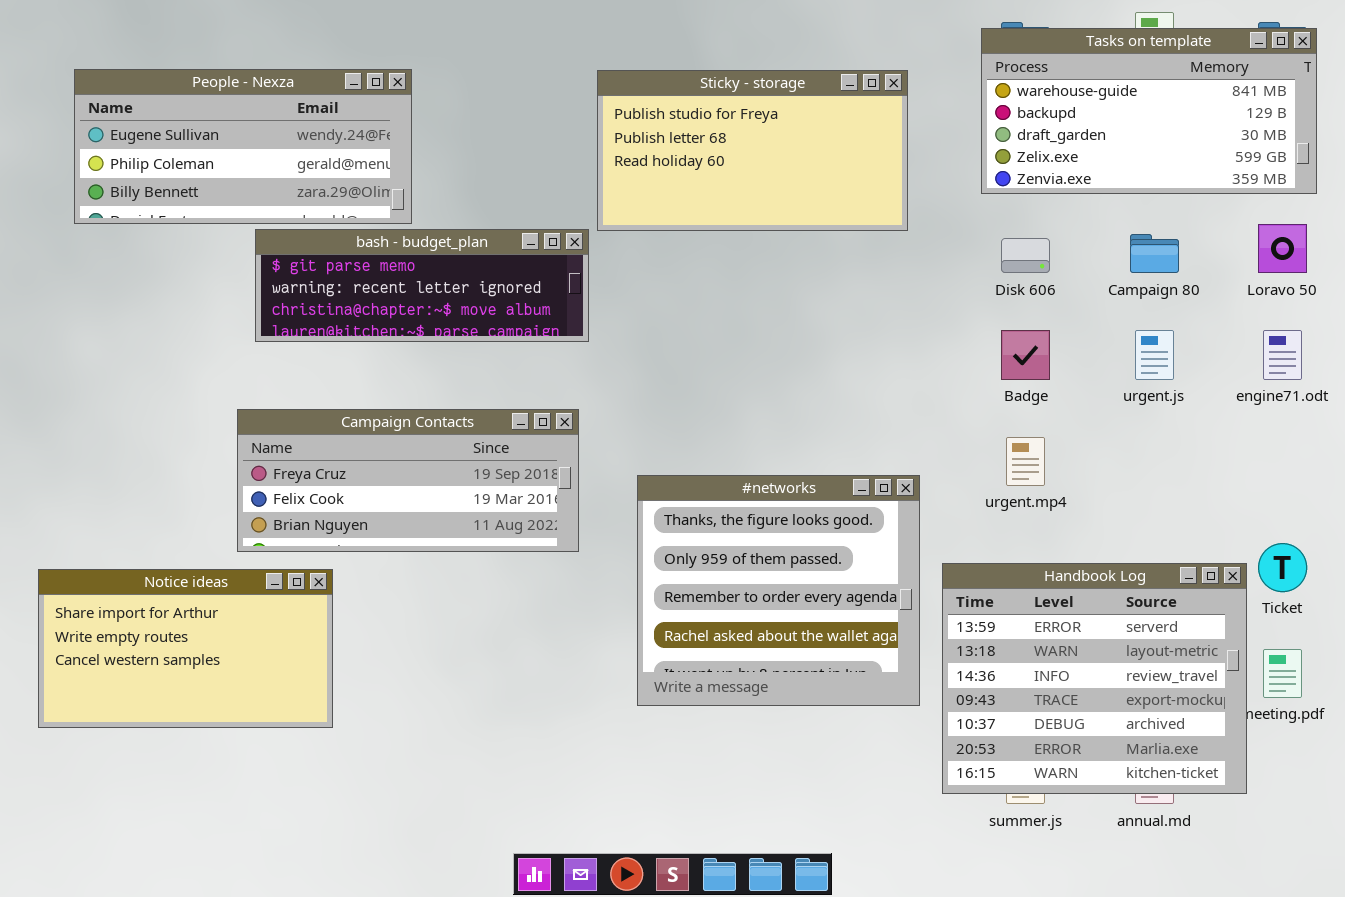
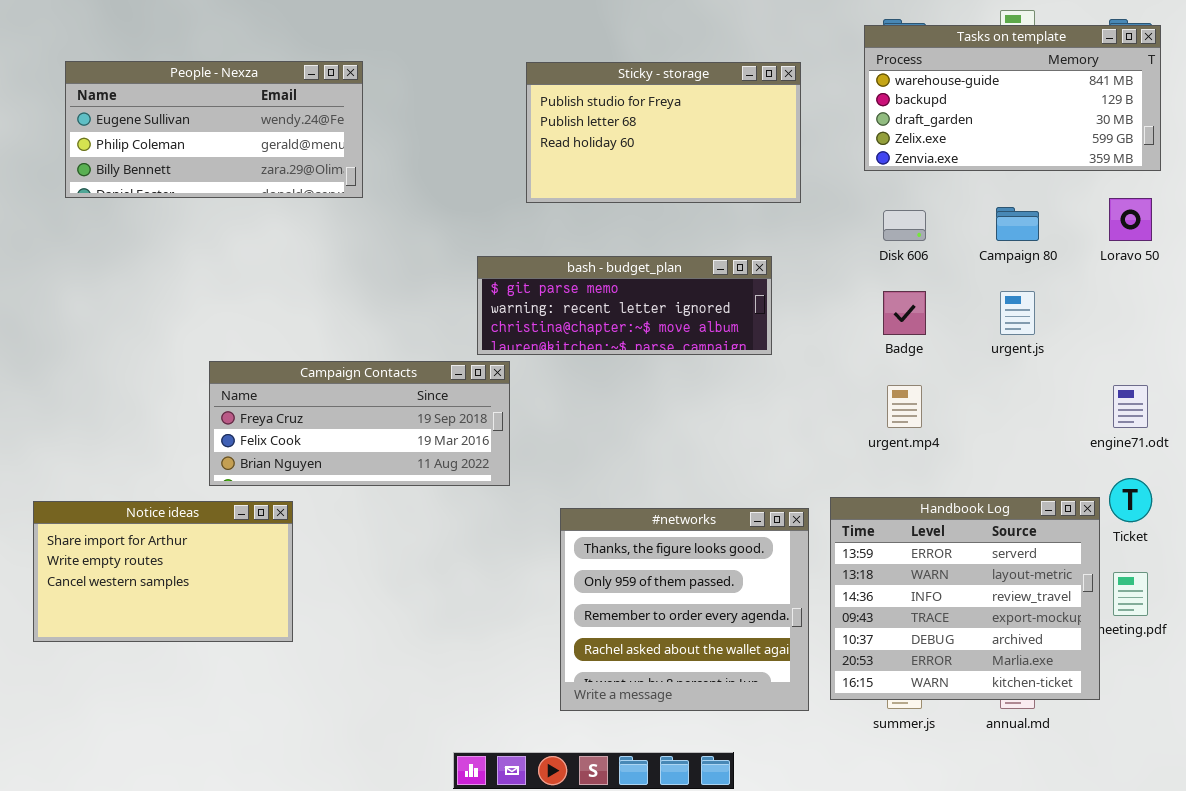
bash - budget_plan: [255,229,589,342] -> [477,256,772,355], moved
engine71.odt: [1263,330,1302,380] -> [1113,385,1148,428], moved
#networks: [637,475,920,706] -> [560,508,809,711], moved

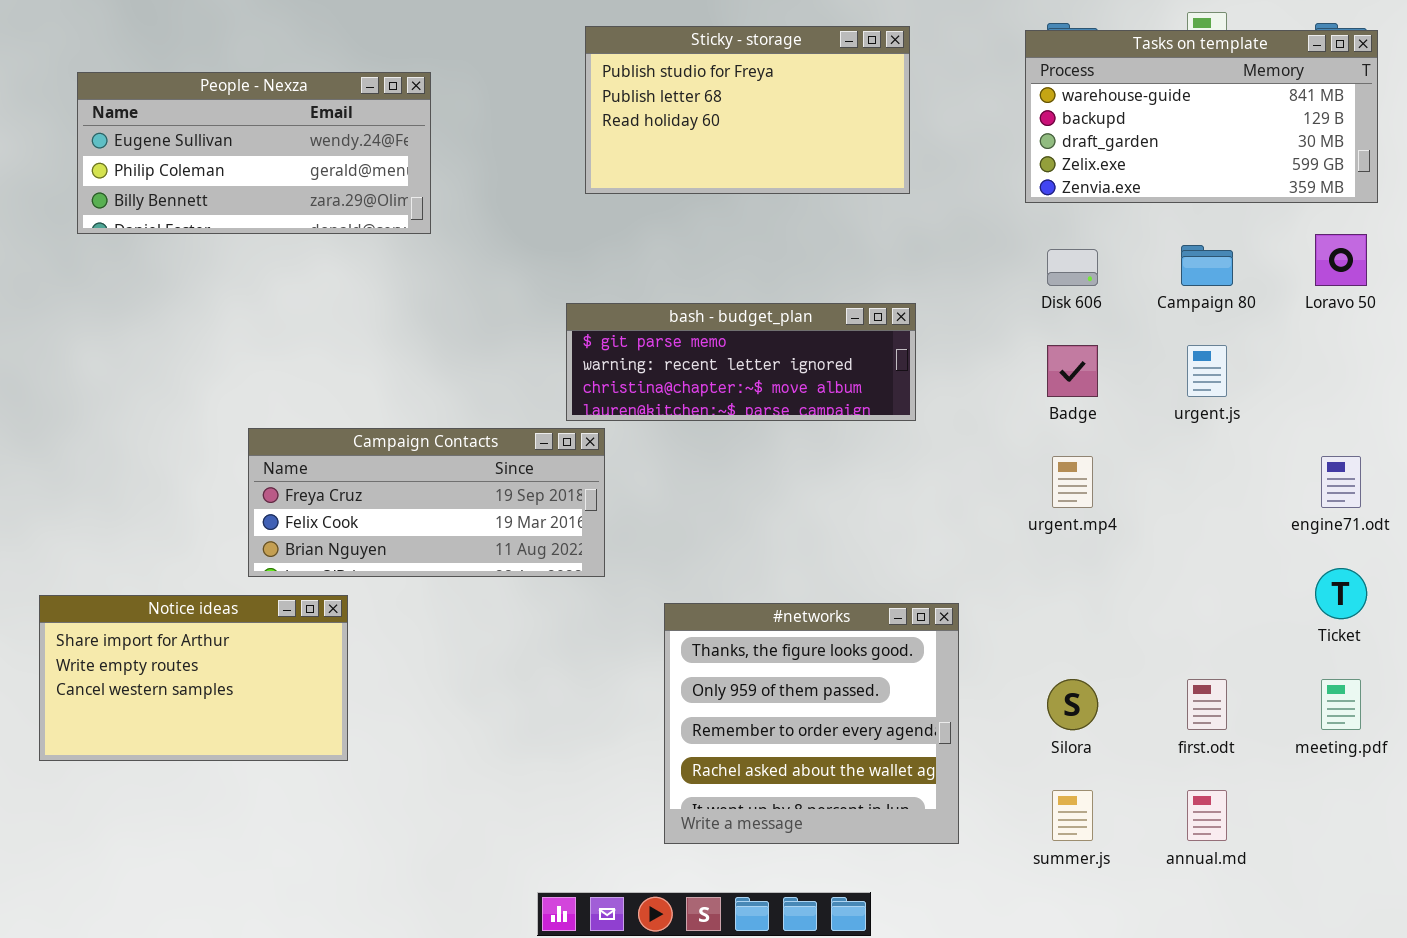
Sticky - storage: [526,62,801,203] -> [585,26,910,194], moved
Handbook Log: [830,497,1100,700] -> none, closed

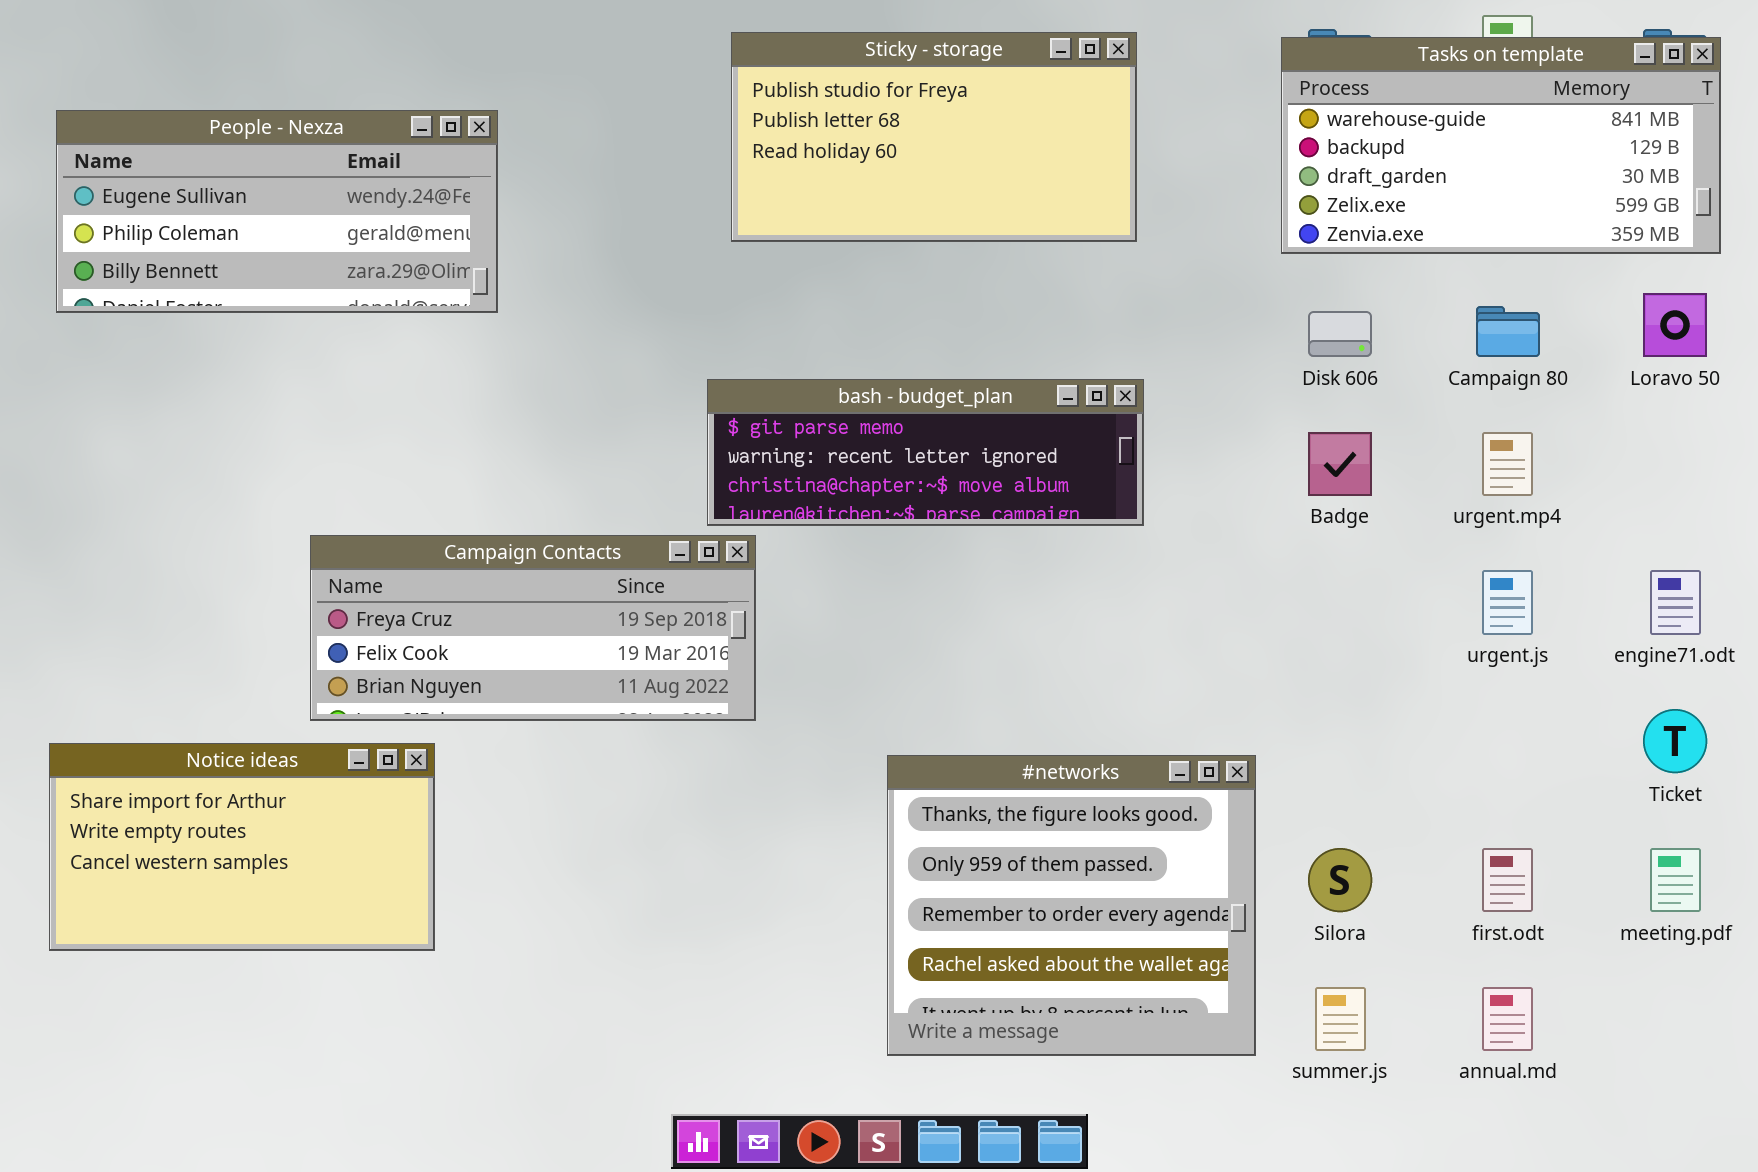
People - Nexza: [77,72,431,234] -> [56,110,498,313], moved
urgent.js: [1187,345,1227,397] -> [1482,570,1533,635], moved
urgent.mp4: [1052,456,1093,508] -> [1482,432,1533,496], moved
#networks: [664,603,959,844] -> [887,755,1256,1056], moved

